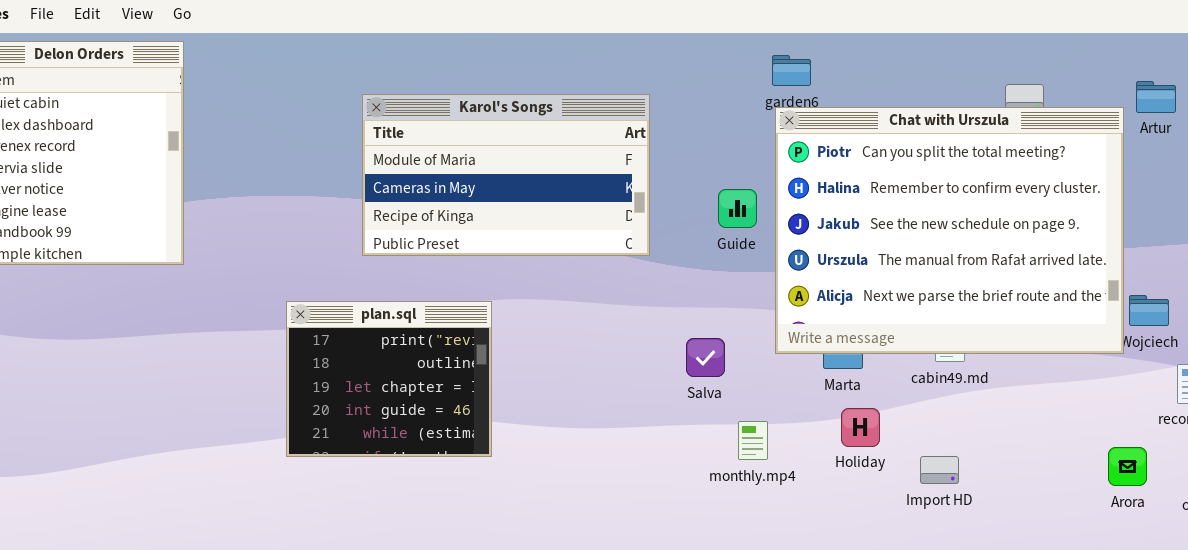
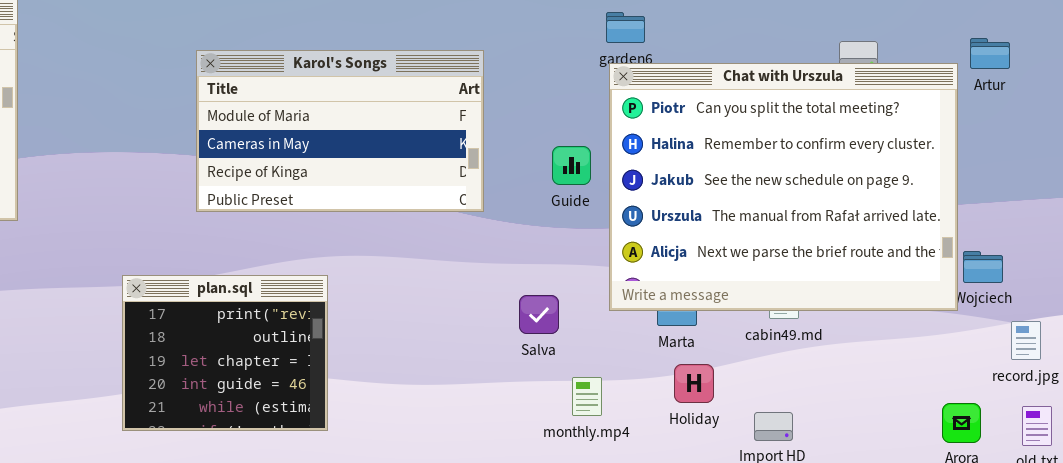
plan.sql: [286,301,492,457] -> [122,275,328,431], moved

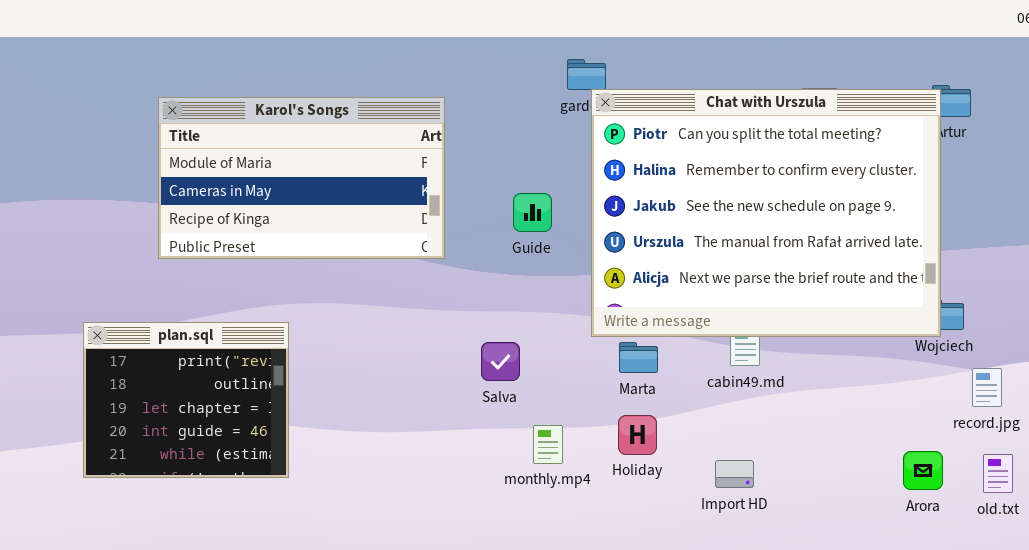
Chat with Urszula: [609,63,958,311] -> [591,89,941,337], moved
Holiday: [674,364,714,403] -> [618,415,657,455], moved

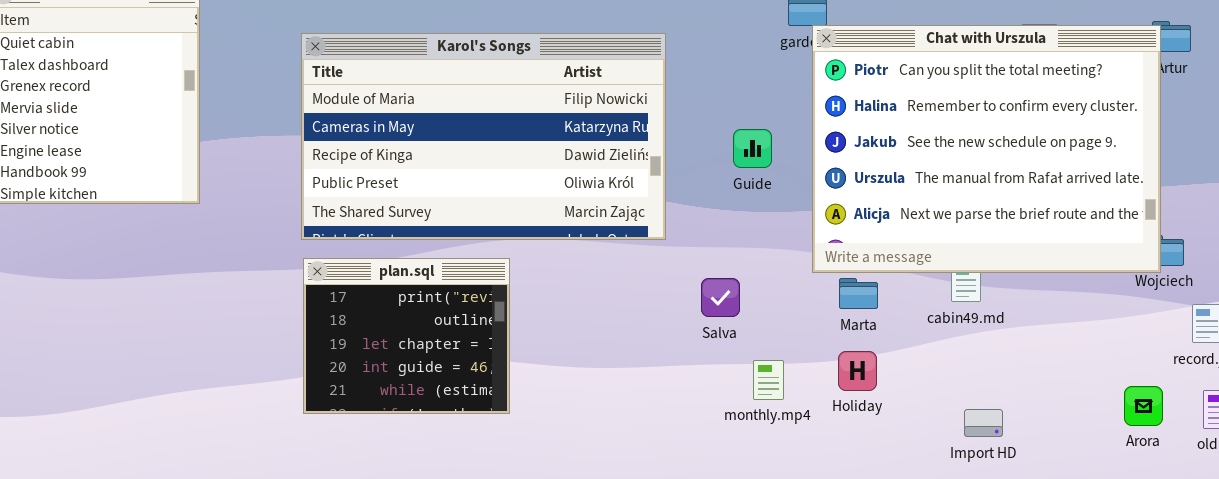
Karol's Songs: [158,97,445,259] -> [301,33,666,240], resized
Import HD: [715,460,754,488] -> [964,409,1003,437], moved

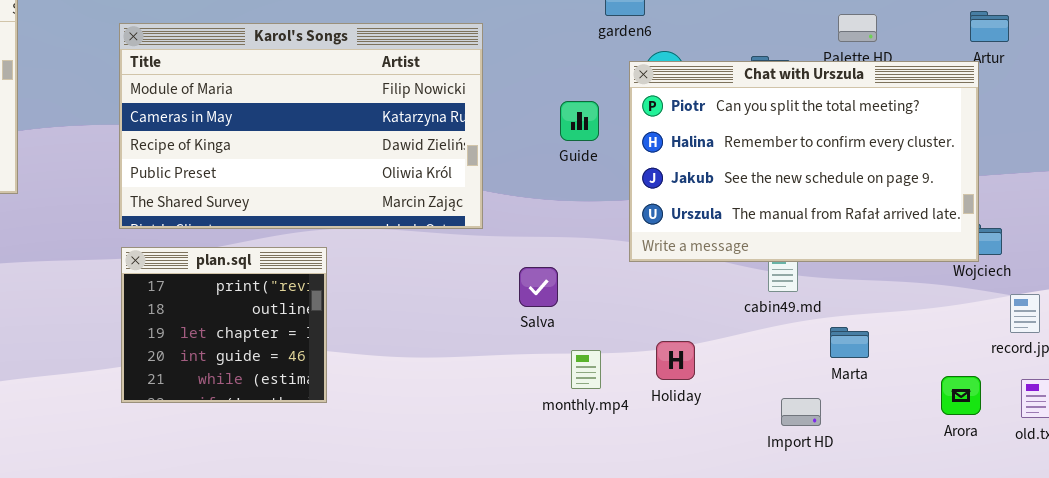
Chat with Urszula: [812,25,1161,273] -> [629,61,979,262], resized
Guide: [733,129,772,168] -> [560,101,599,141], moved
Marta: [839,278,878,309] -> [830,327,869,358], moved

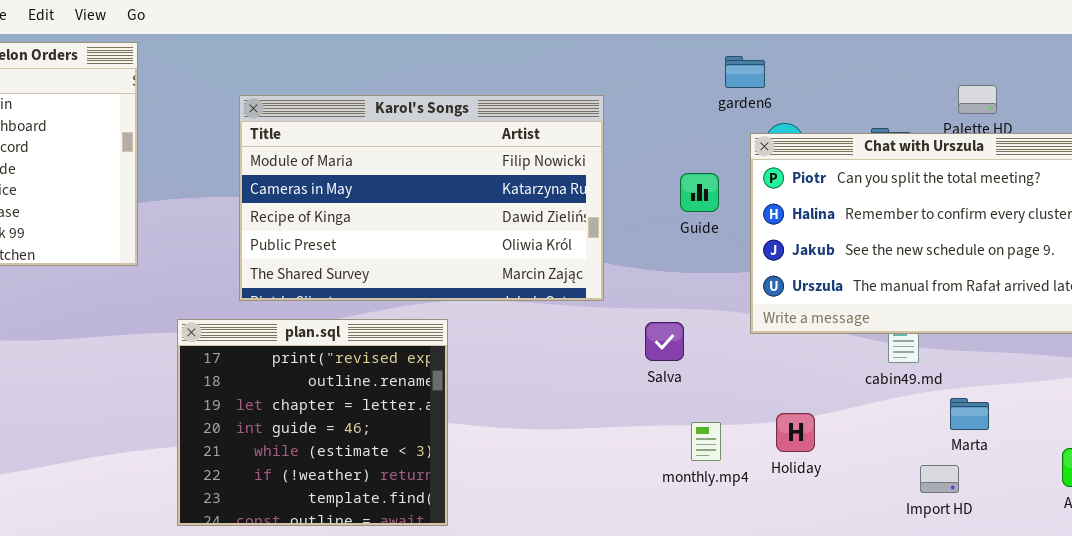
plan.sql: [121,247,327,403] -> [177,319,448,526], resized
Salva: [519,267,558,307] -> [645,322,684,361], moved
Import HD: [781,398,821,426] -> [920,465,959,493], moved

